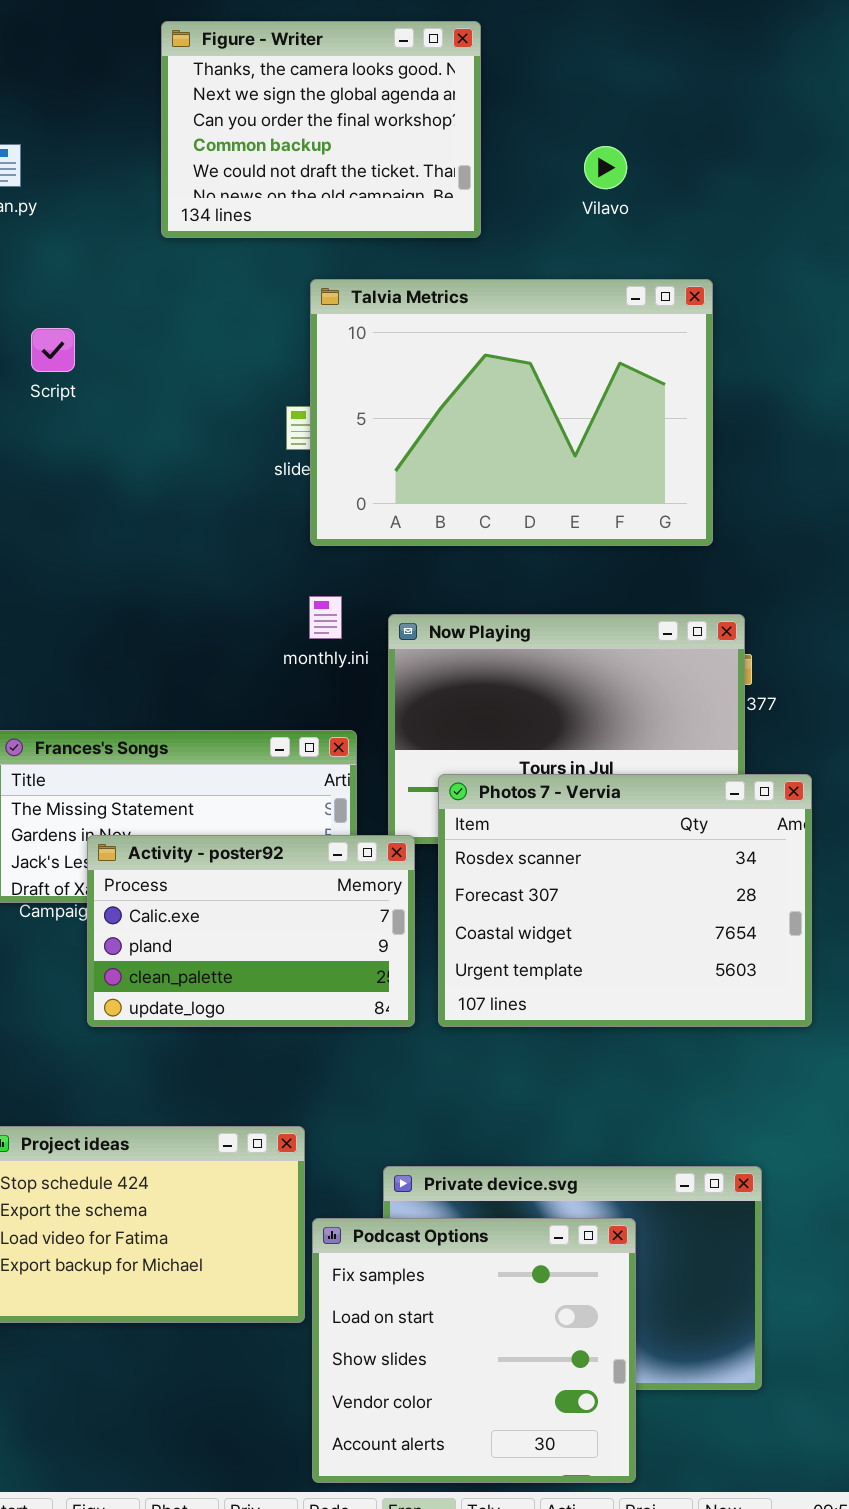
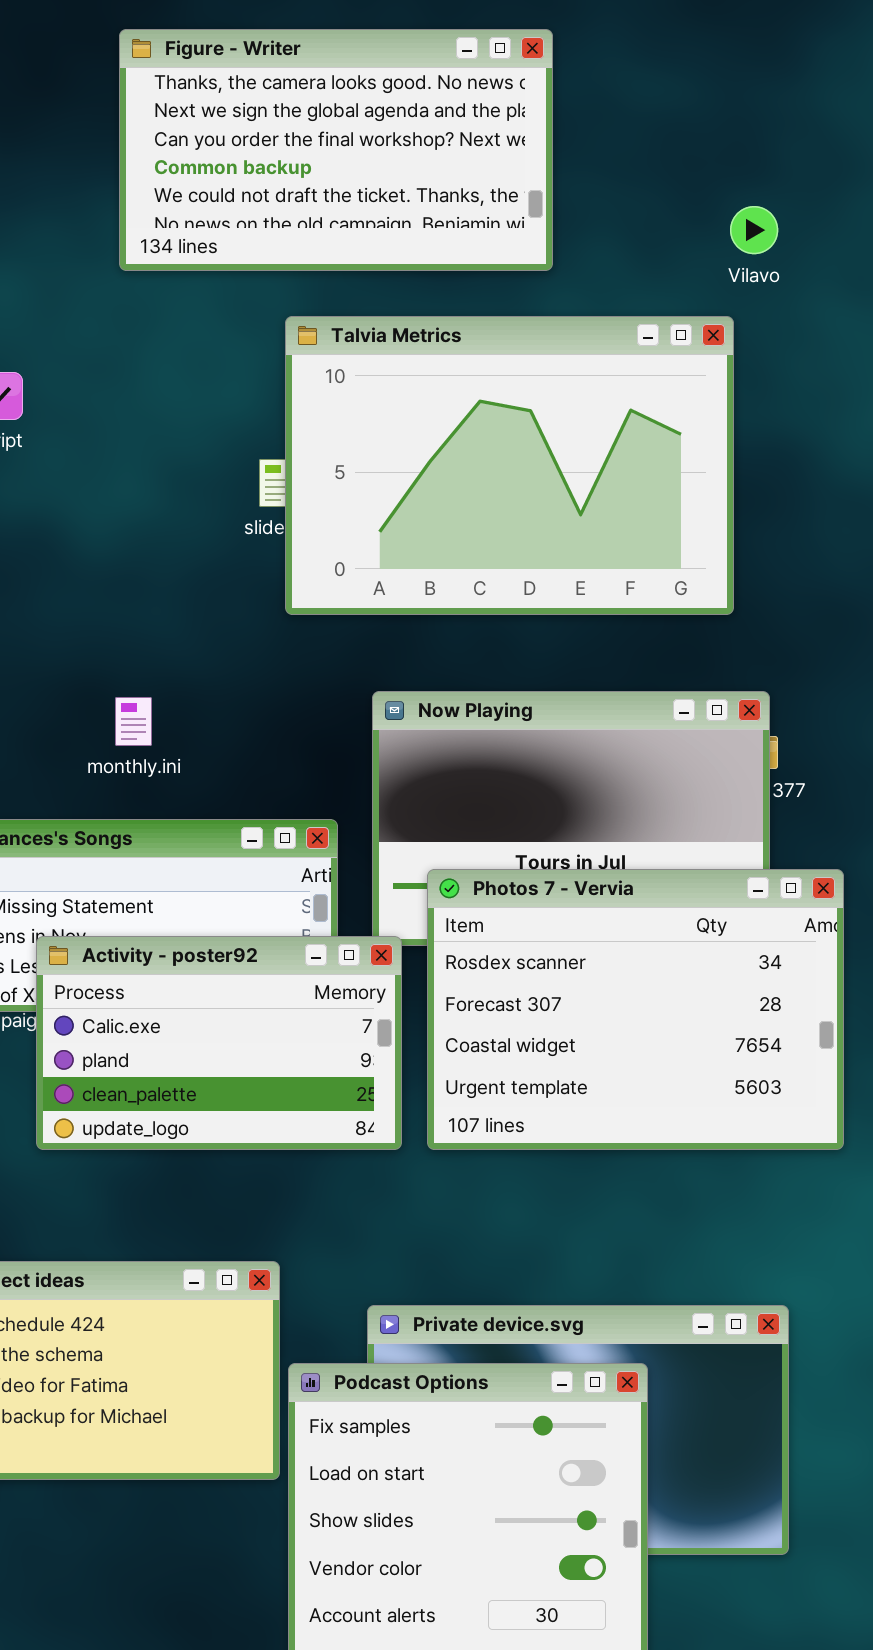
Figure - Writer: [161,21,481,238] -> [119,29,553,271], resized
Vilavo: [584,146,627,189] -> [730,206,778,254], moved
monthly.ini: [309,596,342,639] -> [115,697,152,746], moved

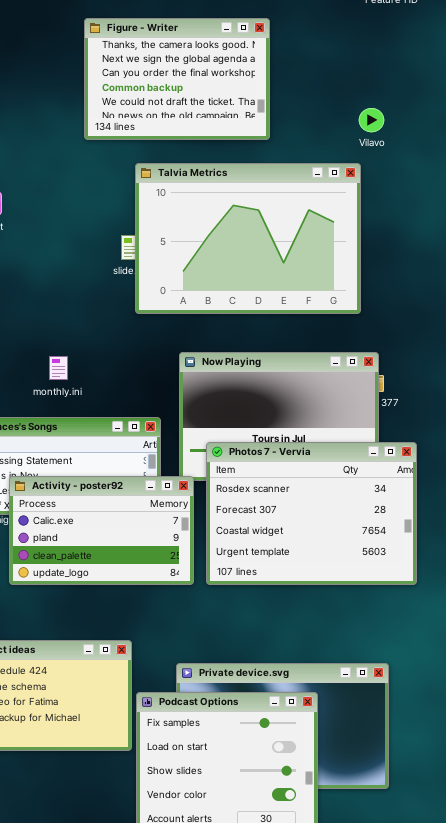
Figure - Writer: [119,29,553,271] -> [84,18,270,140], resized

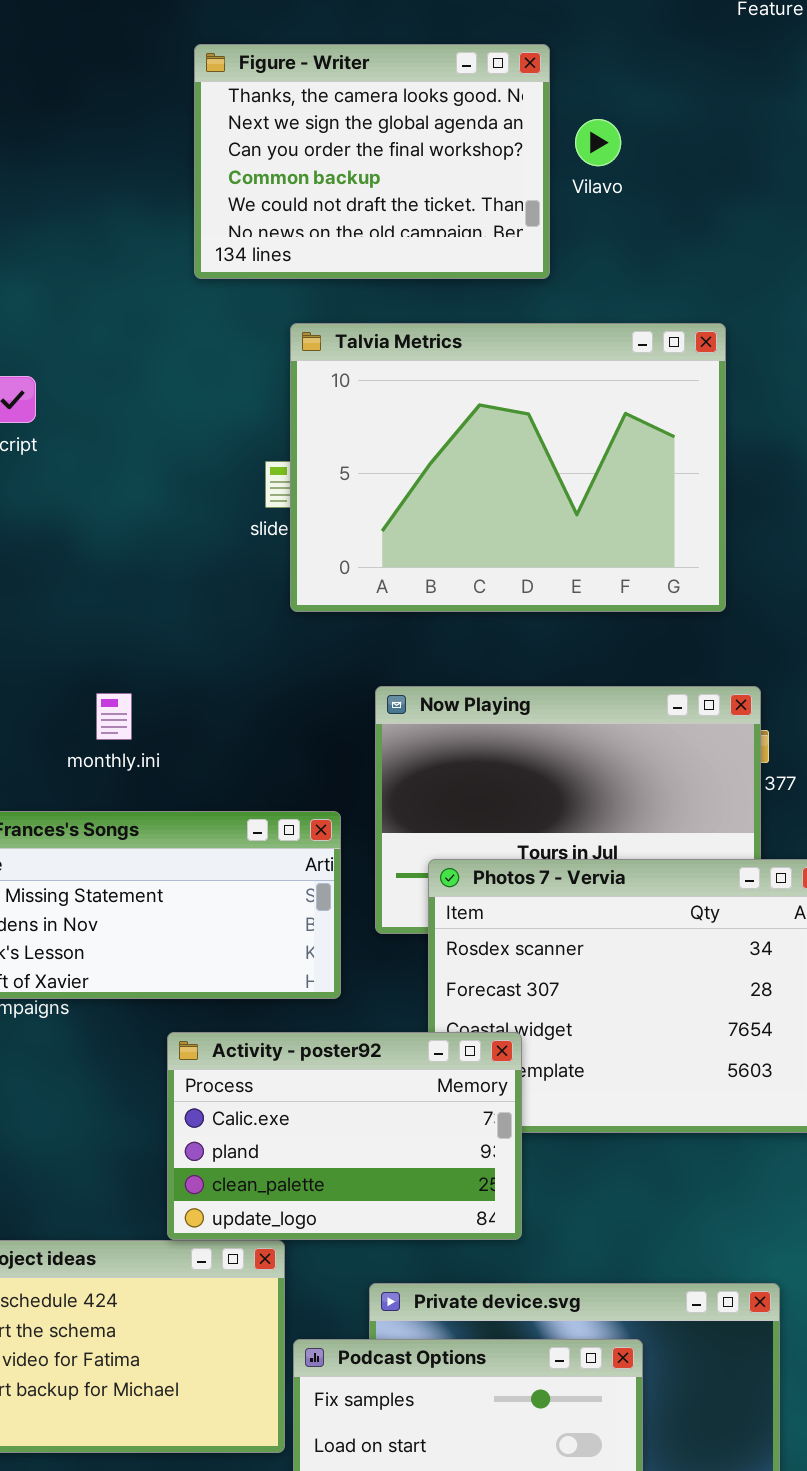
Vilavo: [359,108,384,132] -> [575,119,621,166], moved
monthly.ini: [49,356,68,380] -> [96,693,132,740], moved
Activity - poster92: [9,476,194,585] -> [167,1032,522,1240], moved

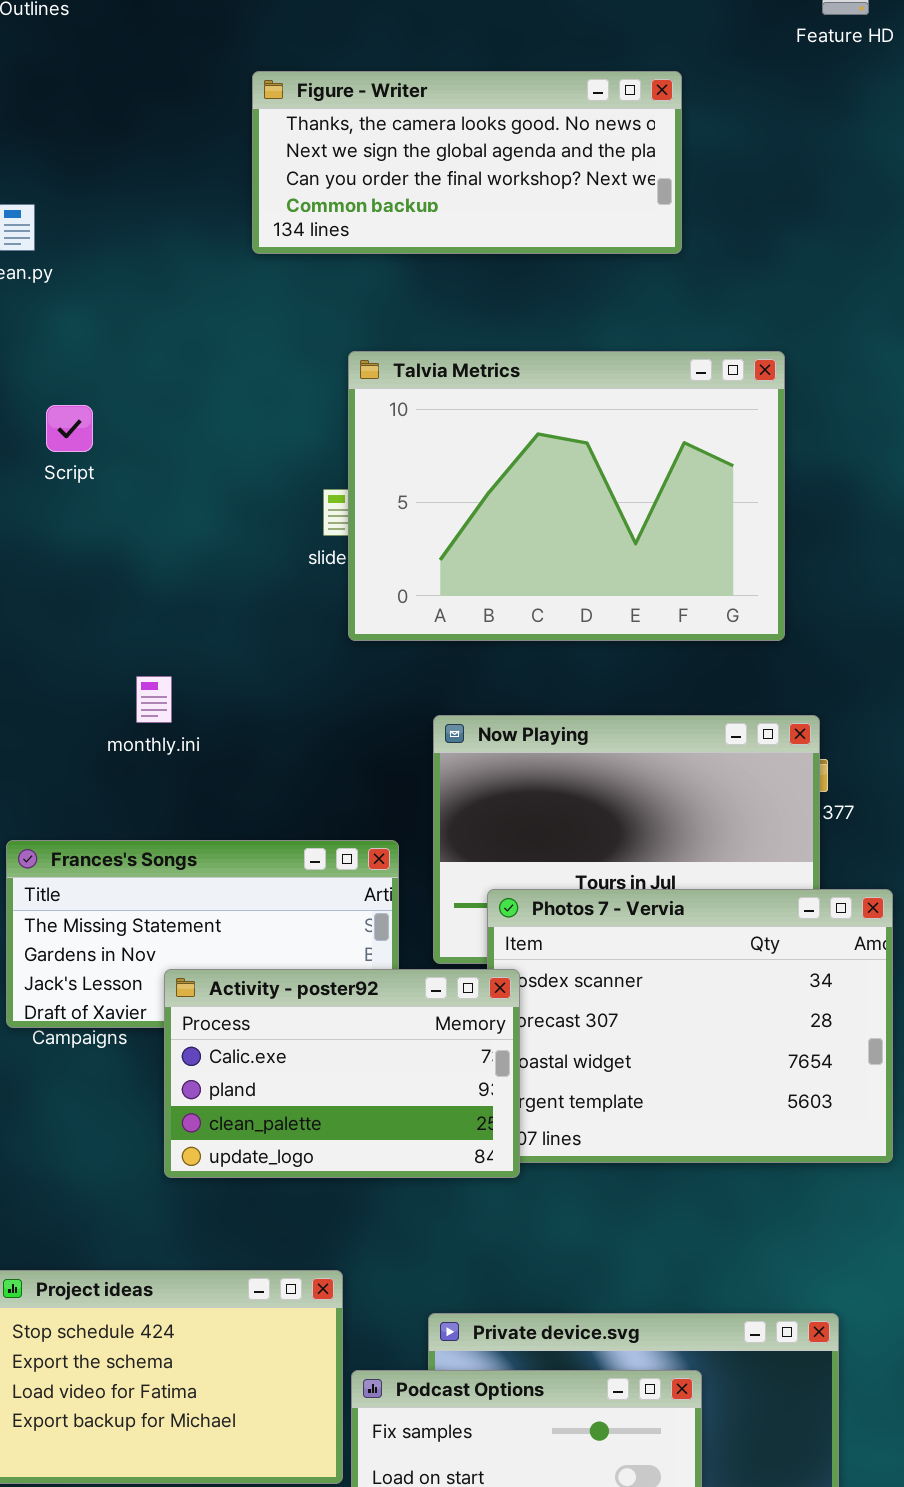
Figure - Writer: [194,44,550,279] -> [252,71,682,254], resized
monthly.ini: [96,693,132,740] -> [136,676,172,723], moved
Activity - poster92: [167,1032,522,1240] -> [164,969,520,1178], moved

